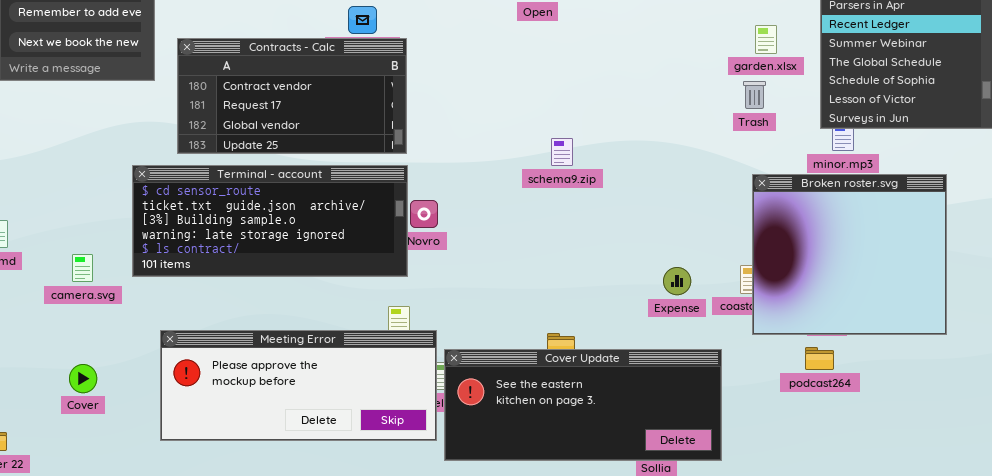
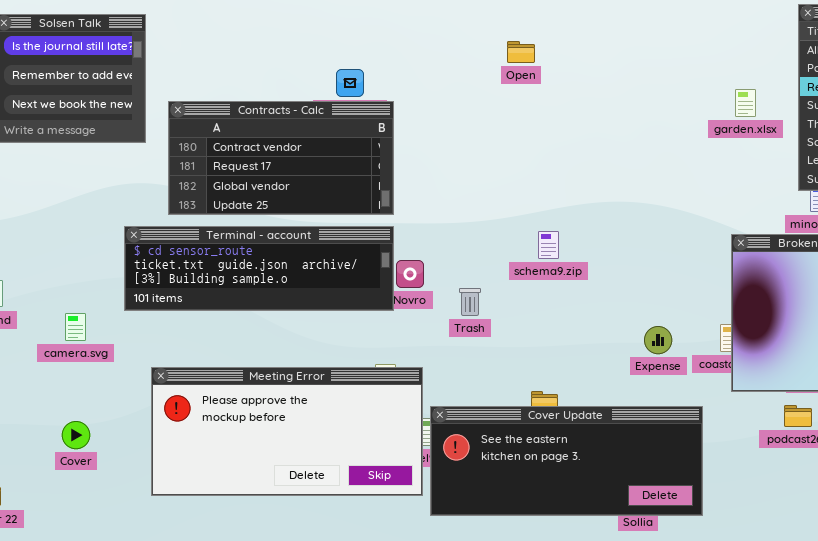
Trash: [743,81,766,109] -> [459,288,481,316], moved
schema9.zip: [551,138,573,166] -> [538,231,559,259], moved
Terminal - account: [132,165,408,277] -> [124,226,394,311], resized
Meeting Error: [160,330,437,441] -> [151,367,423,496], resized

